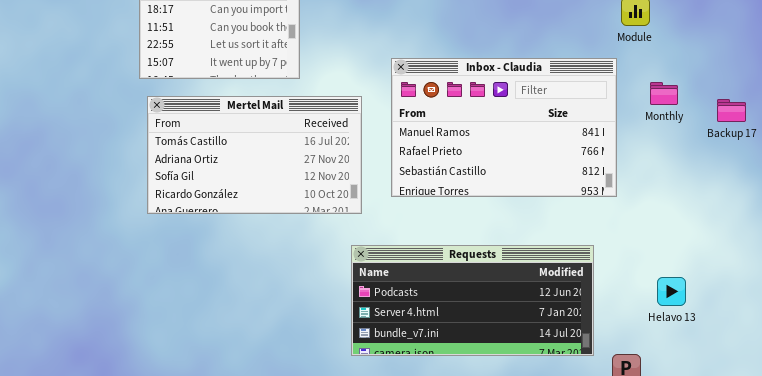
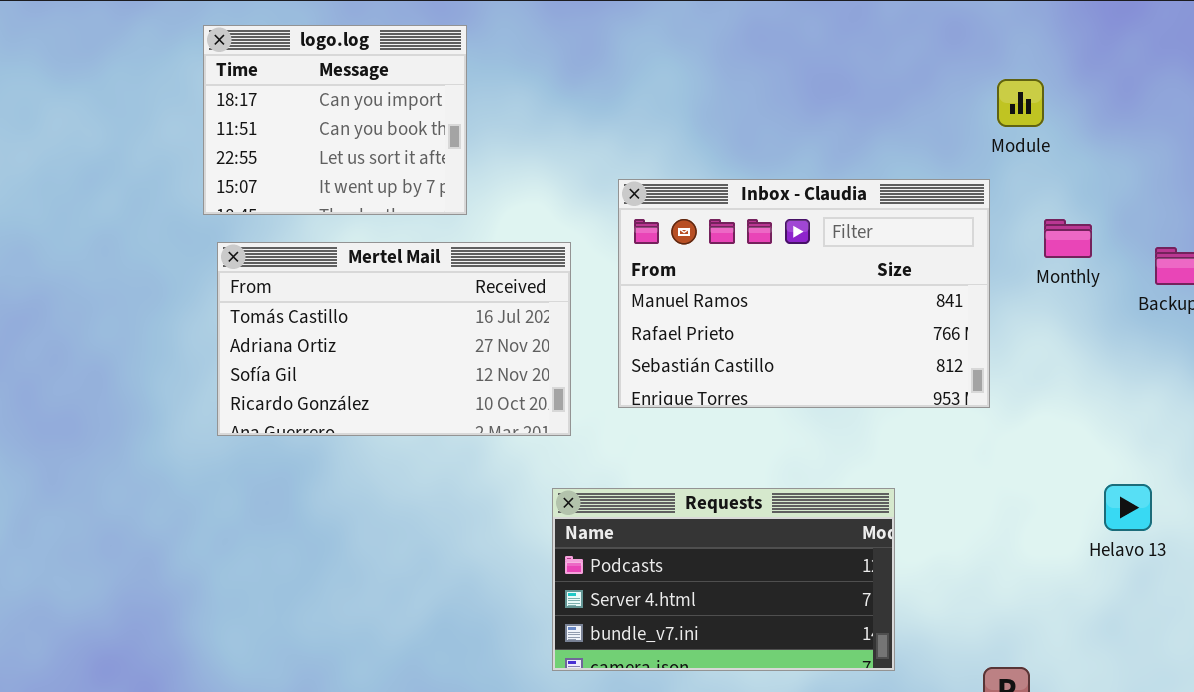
Requests: [351,245,594,356] -> [552,488,895,671], resized
Helavo 13: [657,277,686,306] -> [1104,484,1152,531], moved

